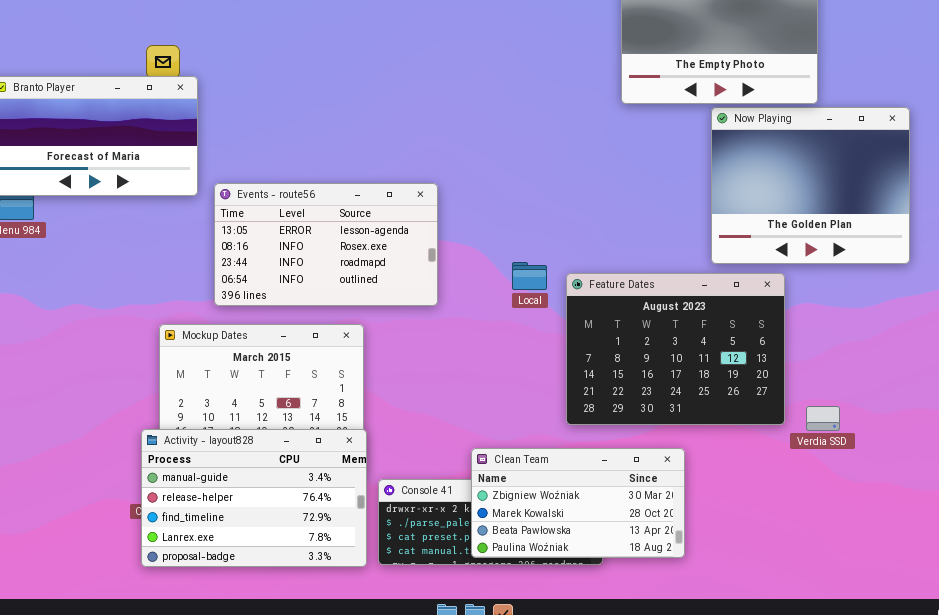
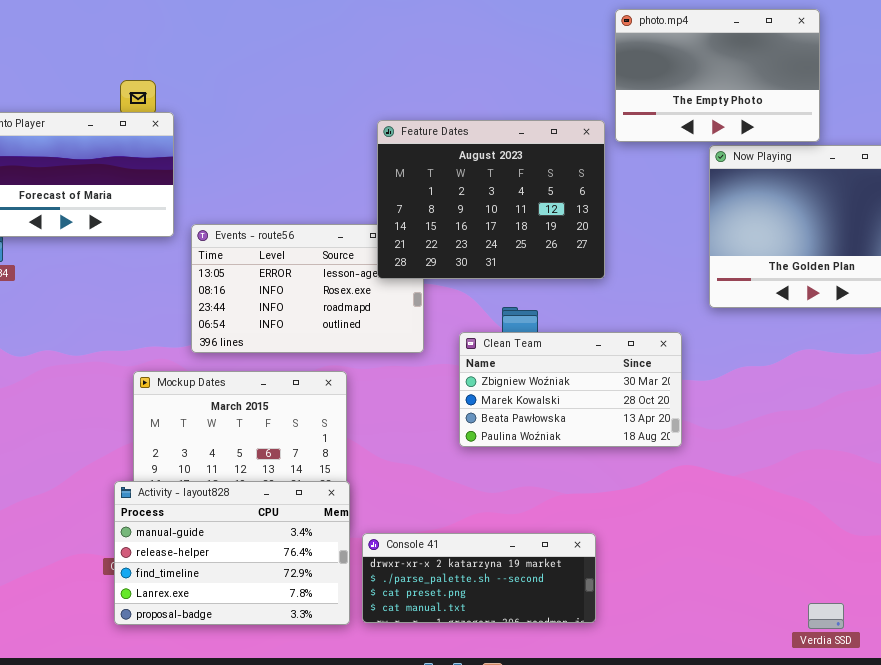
Feature Dates: [566,273,785,425] -> [377,120,605,279], moved
Verdia SSD: [806,406,840,431] -> [808,603,844,629], moved
Clean Team: [471,448,685,558] -> [459,332,682,447], moved

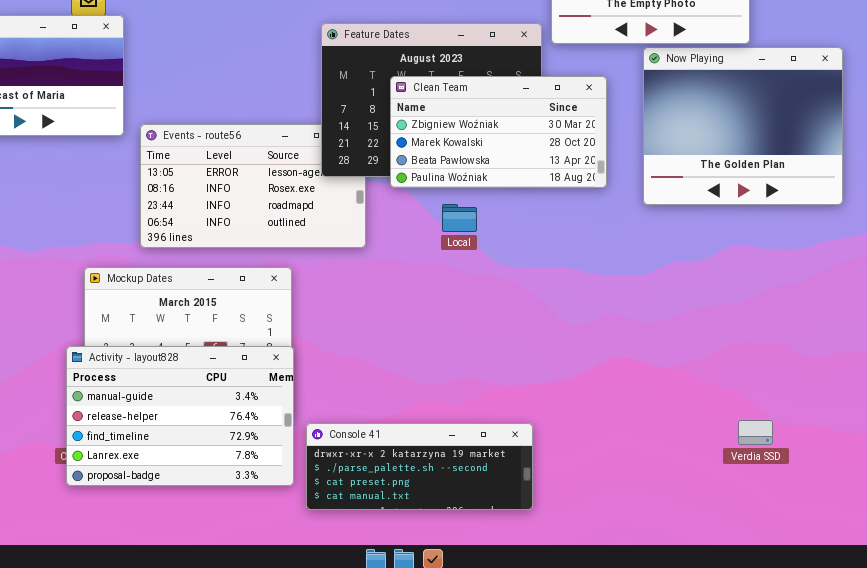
Clean Team: [459,332,682,447] -> [390,76,607,188], moved
Activity - layout828: [114,481,350,625] -> [66,346,294,486], moved
Verdia SSD: [808,603,844,629] -> [738,420,773,445], moved

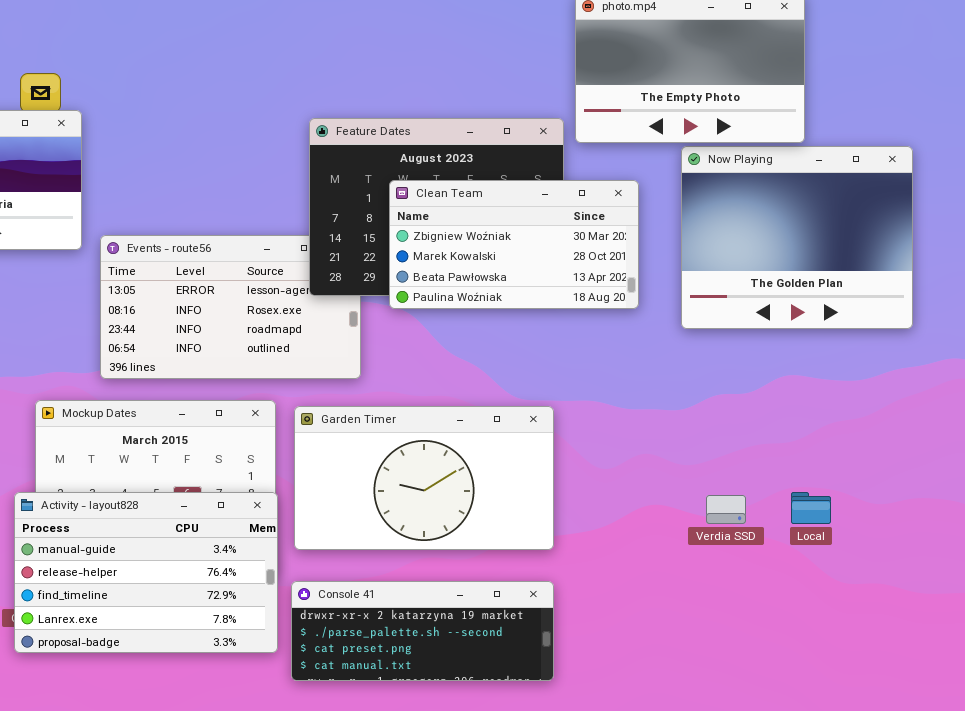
Local: [442,204,477,232] -> [791,492,831,524], moved
Garden Timer: none -> [294,406,554,550], opened
Verdia SSD: [738,420,773,445] -> [706,495,746,524], moved

